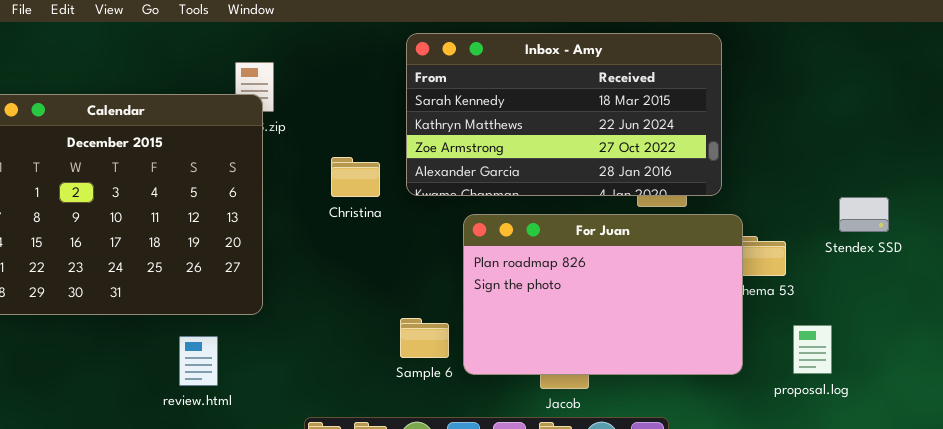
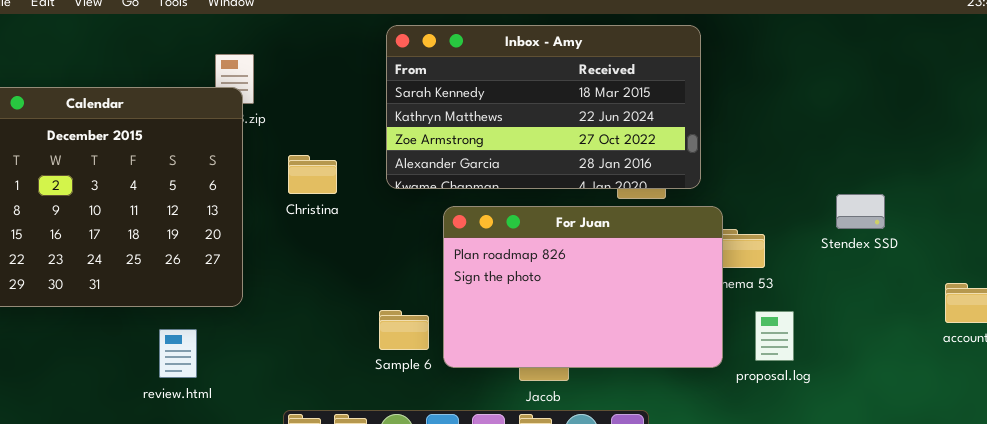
Christina: [331,157,380,197] -> [288,155,337,194], moved
Stendex SSD: [839,197,889,232] -> [836,194,885,229], moved
proposal.log: [793,325,832,374] -> [755,311,794,361], moved

